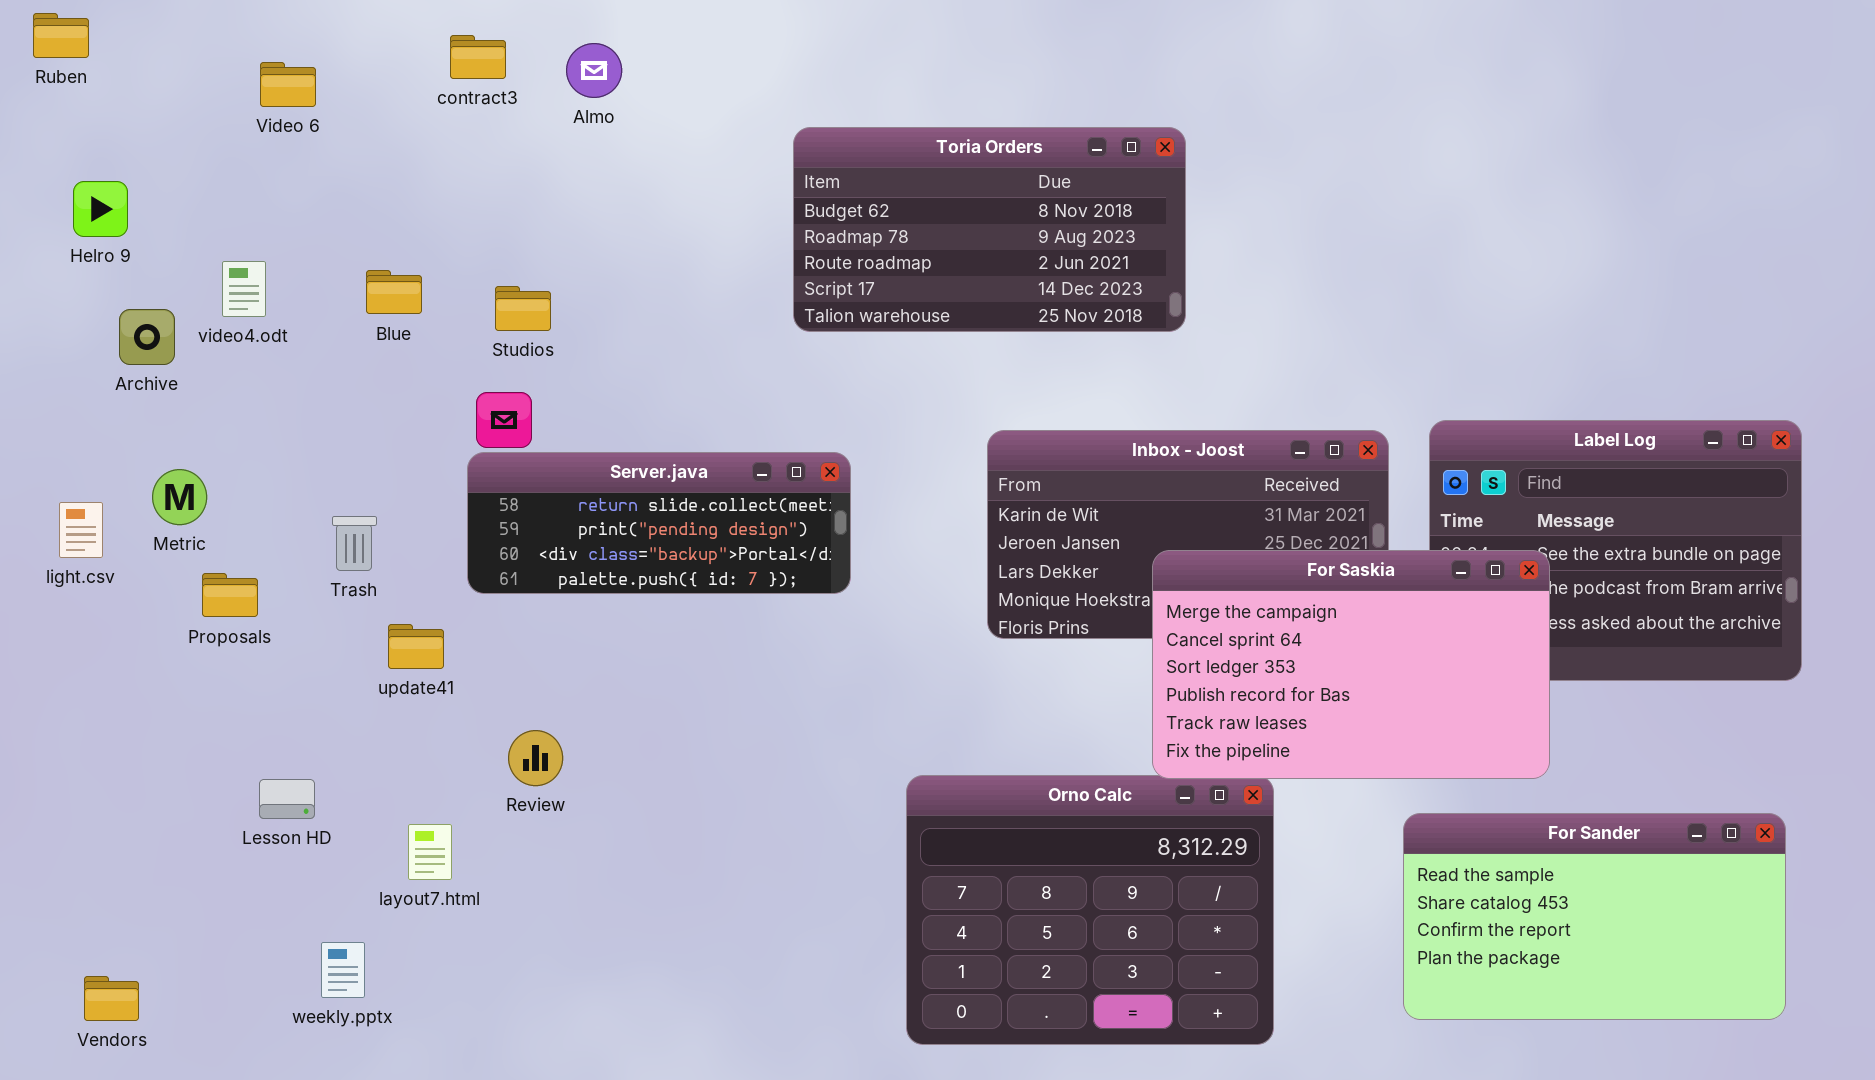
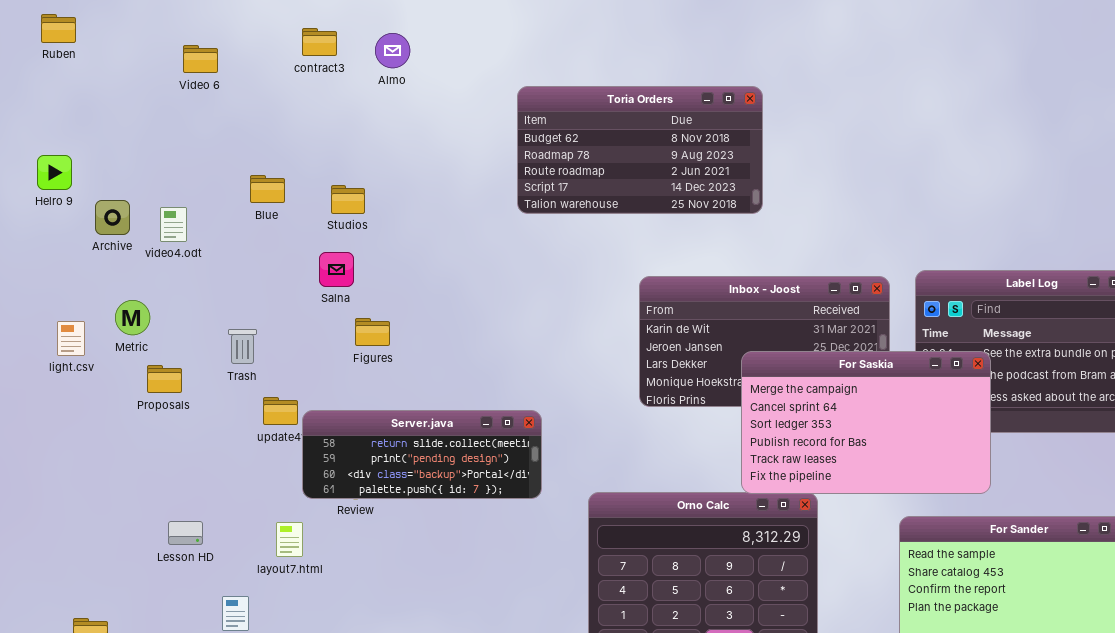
Helro 9: [73,181,128,237] -> [37,155,72,190], moved
video4.odt: [222,261,266,317] -> [160,207,187,242], moved
Server.java: [467,452,851,594] -> [302,410,542,499], moved
Lesson HD: [259,779,315,819] -> [168,521,203,545], moved

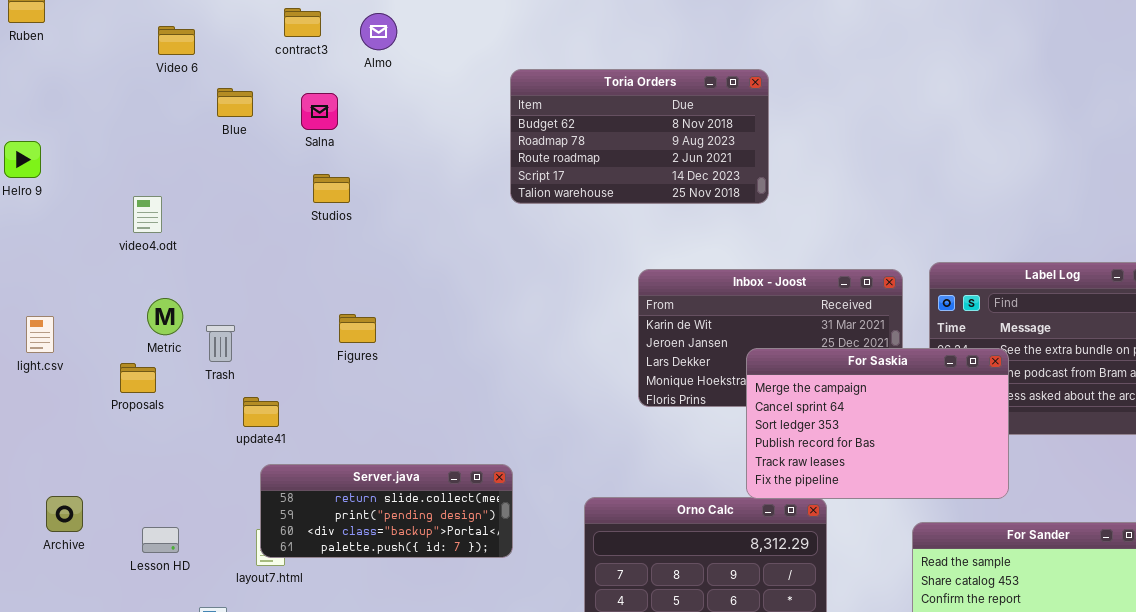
Blue: [250,175,285,203] -> [217,88,253,117], moved
Archive: [95,200,130,235] -> [46,496,83,532], moved
Salna: [319,252,354,287] -> [301,93,338,130], moved
Metric: [115,300,150,335] -> [147,298,183,335], moved
Server.java: [302,410,542,499] -> [260,464,513,558], moved

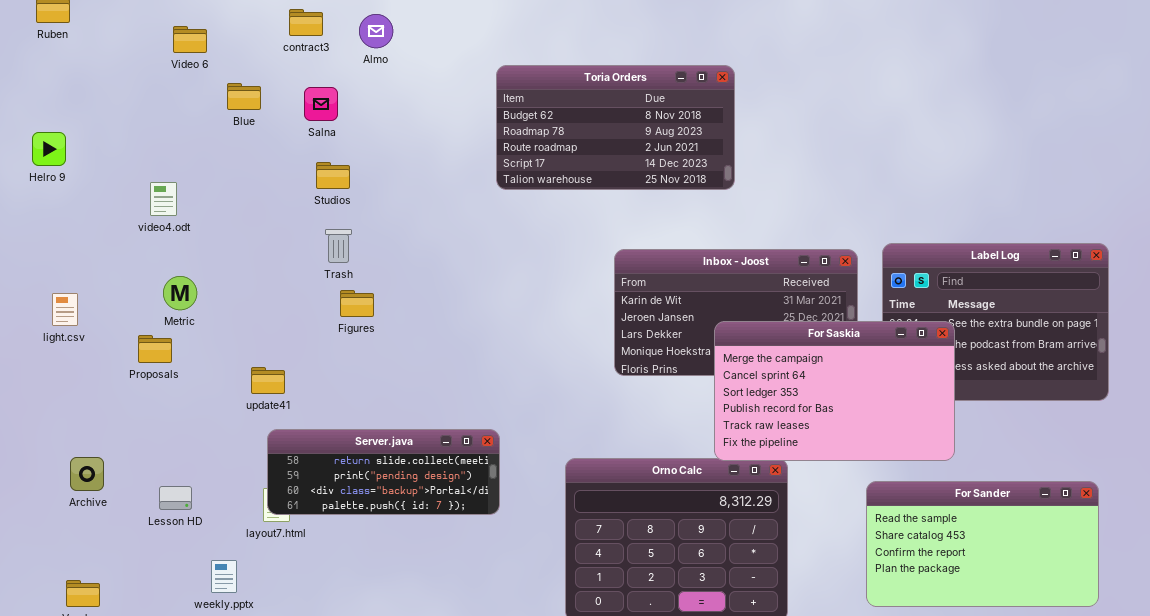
Trash: [206,325,235,362] -> [325,229,352,263], moved

